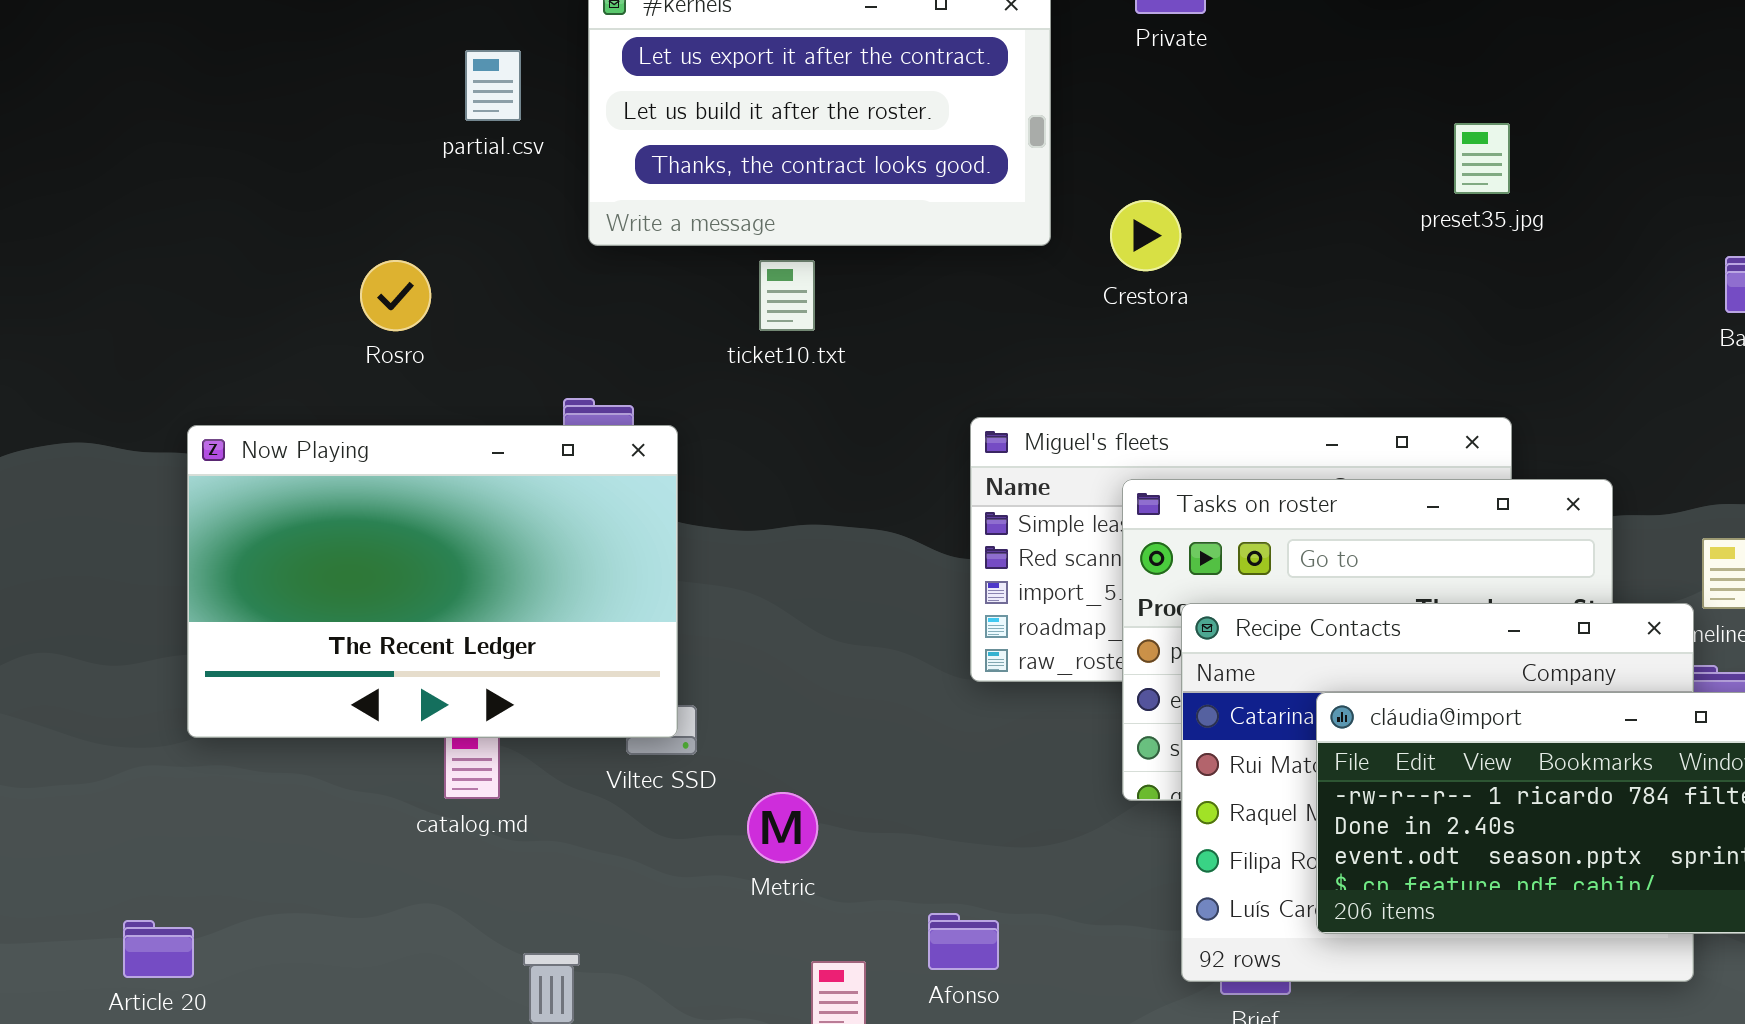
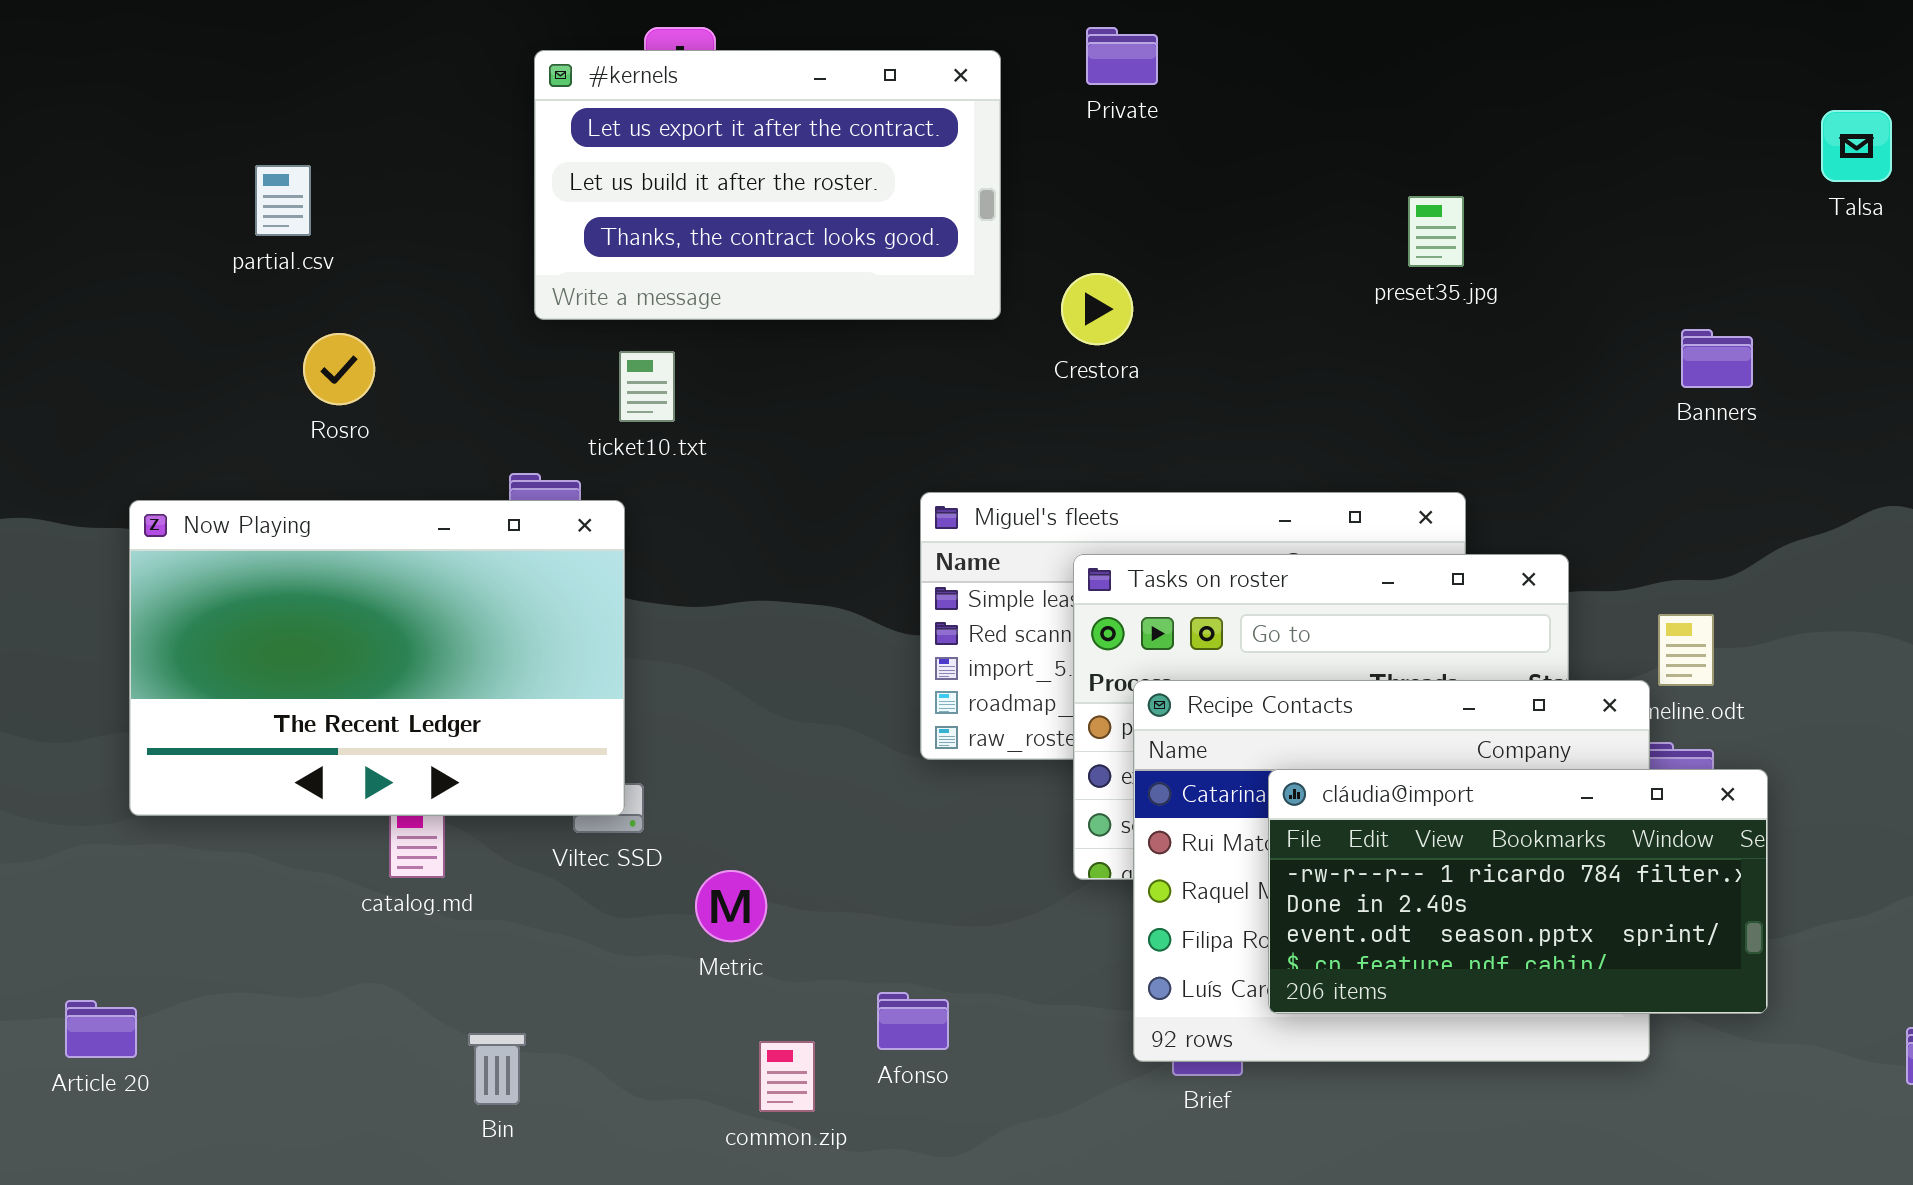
partial.csv: [465,50,521,121] -> [255,165,311,236], moved
ticket10.txt: [759,260,815,331] -> [619,351,675,422], moved

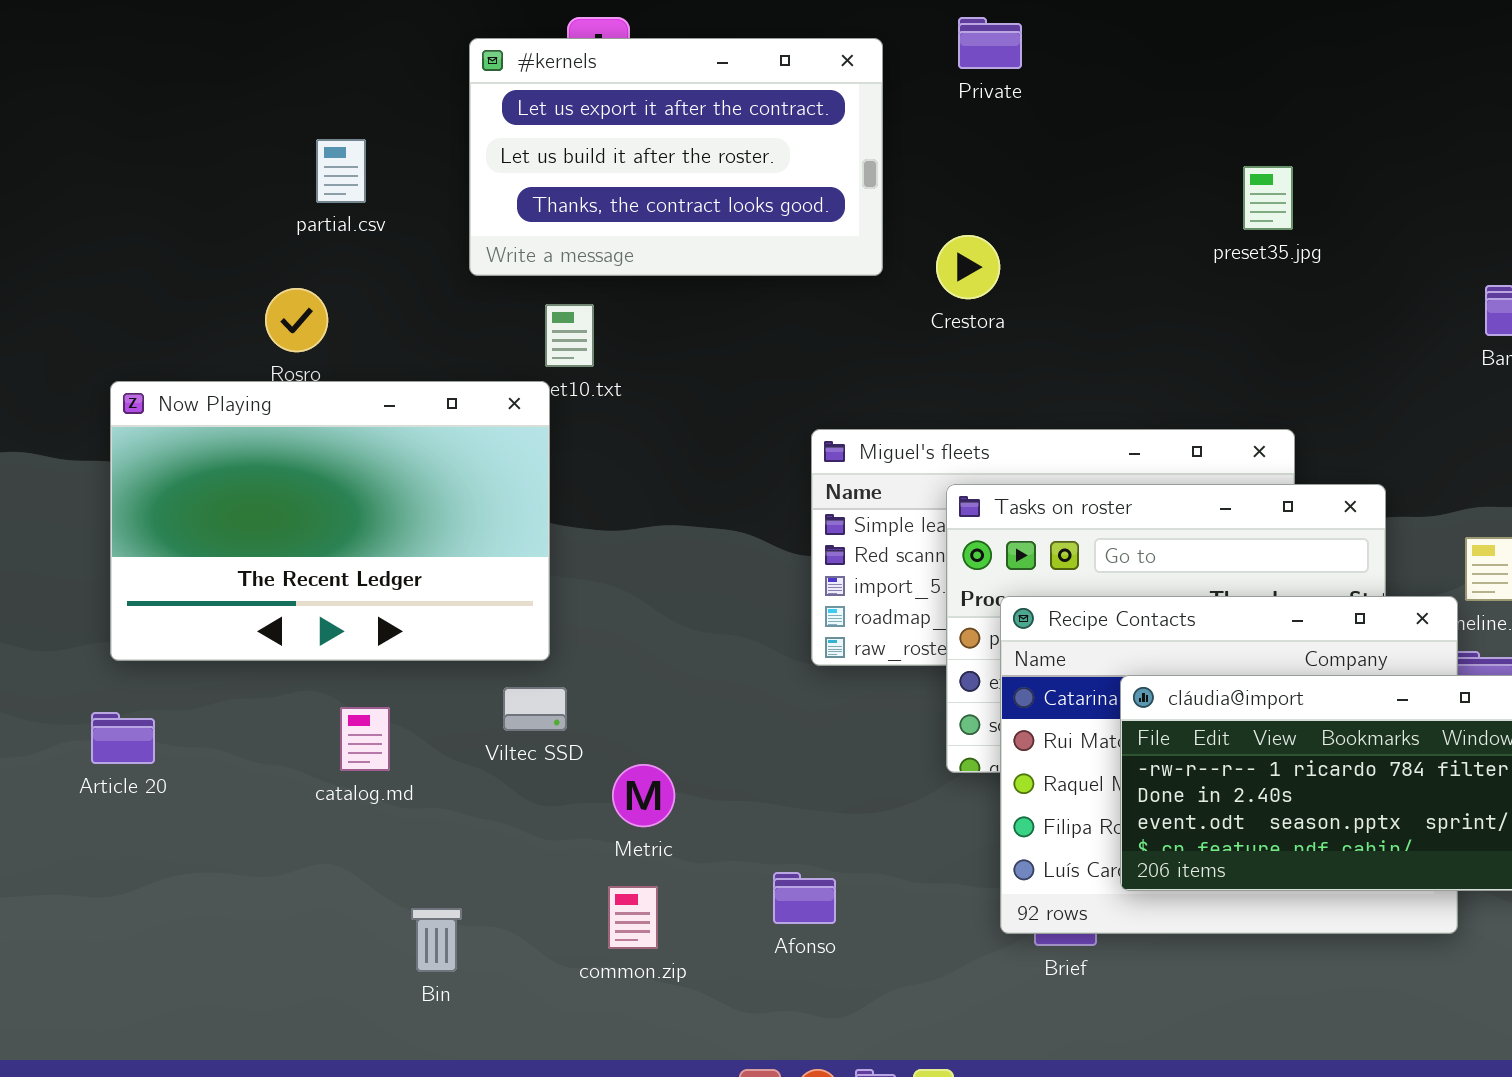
partial.csv: [255,165,311,236] -> [316,139,366,203], moved
Now Playing: [129,500,625,816] -> [110,381,550,661], moved
Article 20: [65,1000,137,1058] -> [91,712,155,764], moved
common.zip: [759,1041,815,1112] -> [608,886,658,949], moved

